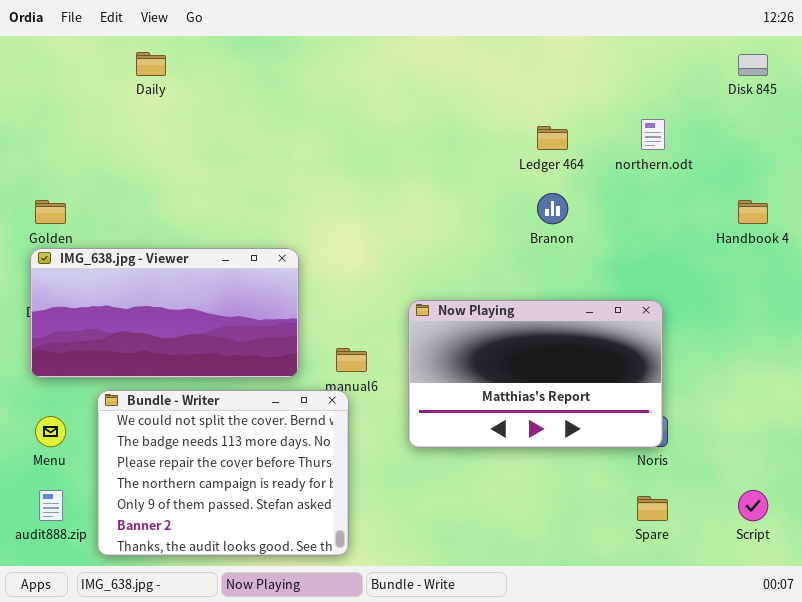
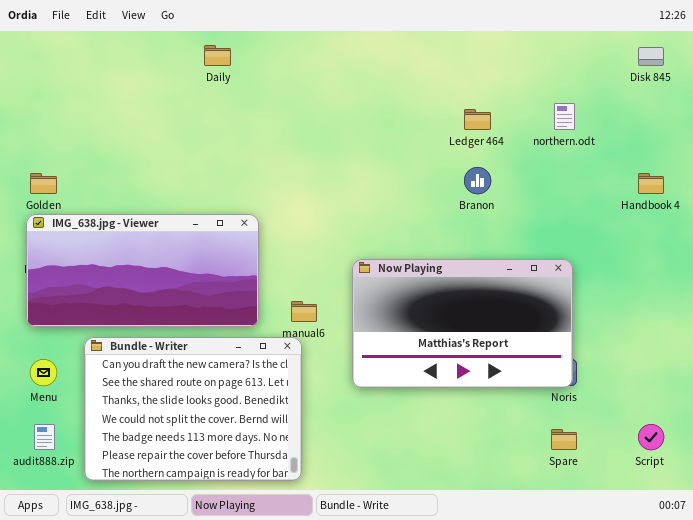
Daily: [136,52,166,76] -> [204,45,231,66], moved
Bundle - Writer: [97,390,349,556] -> [84,337,302,481], scrolled up 3 rows

